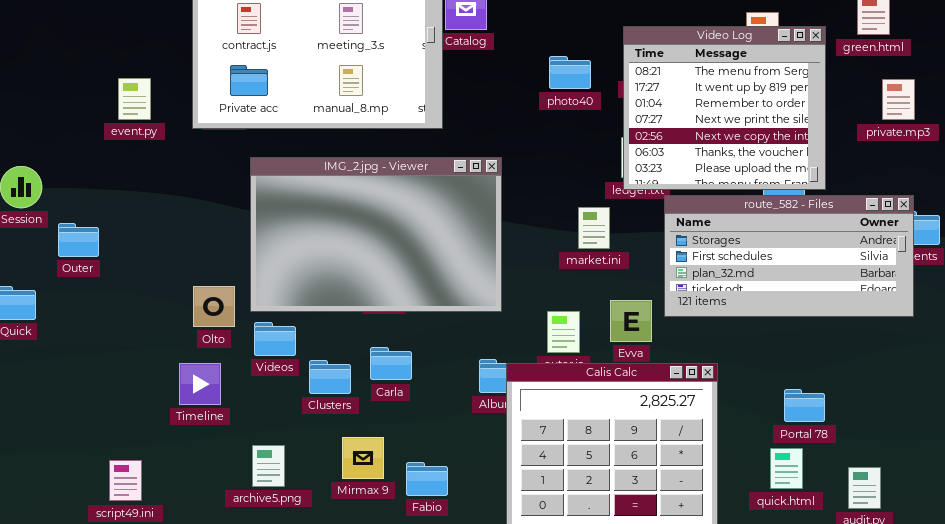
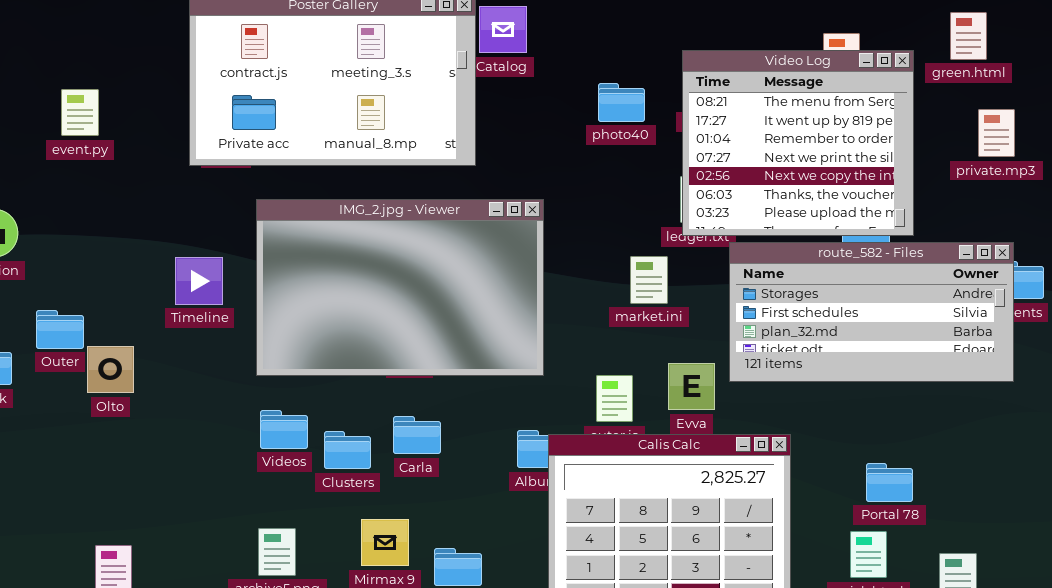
event.py: [118,78,151,120] -> [61,89,99,136], moved
Outer: [58,223,99,257] -> [36,310,84,349], moved
Olto: [193,286,235,327] -> [87,346,134,393], moved
Videos: [254,322,296,356] -> [260,410,308,449], moved
Timeline: [179,363,221,405] -> [175,257,223,305], moved

